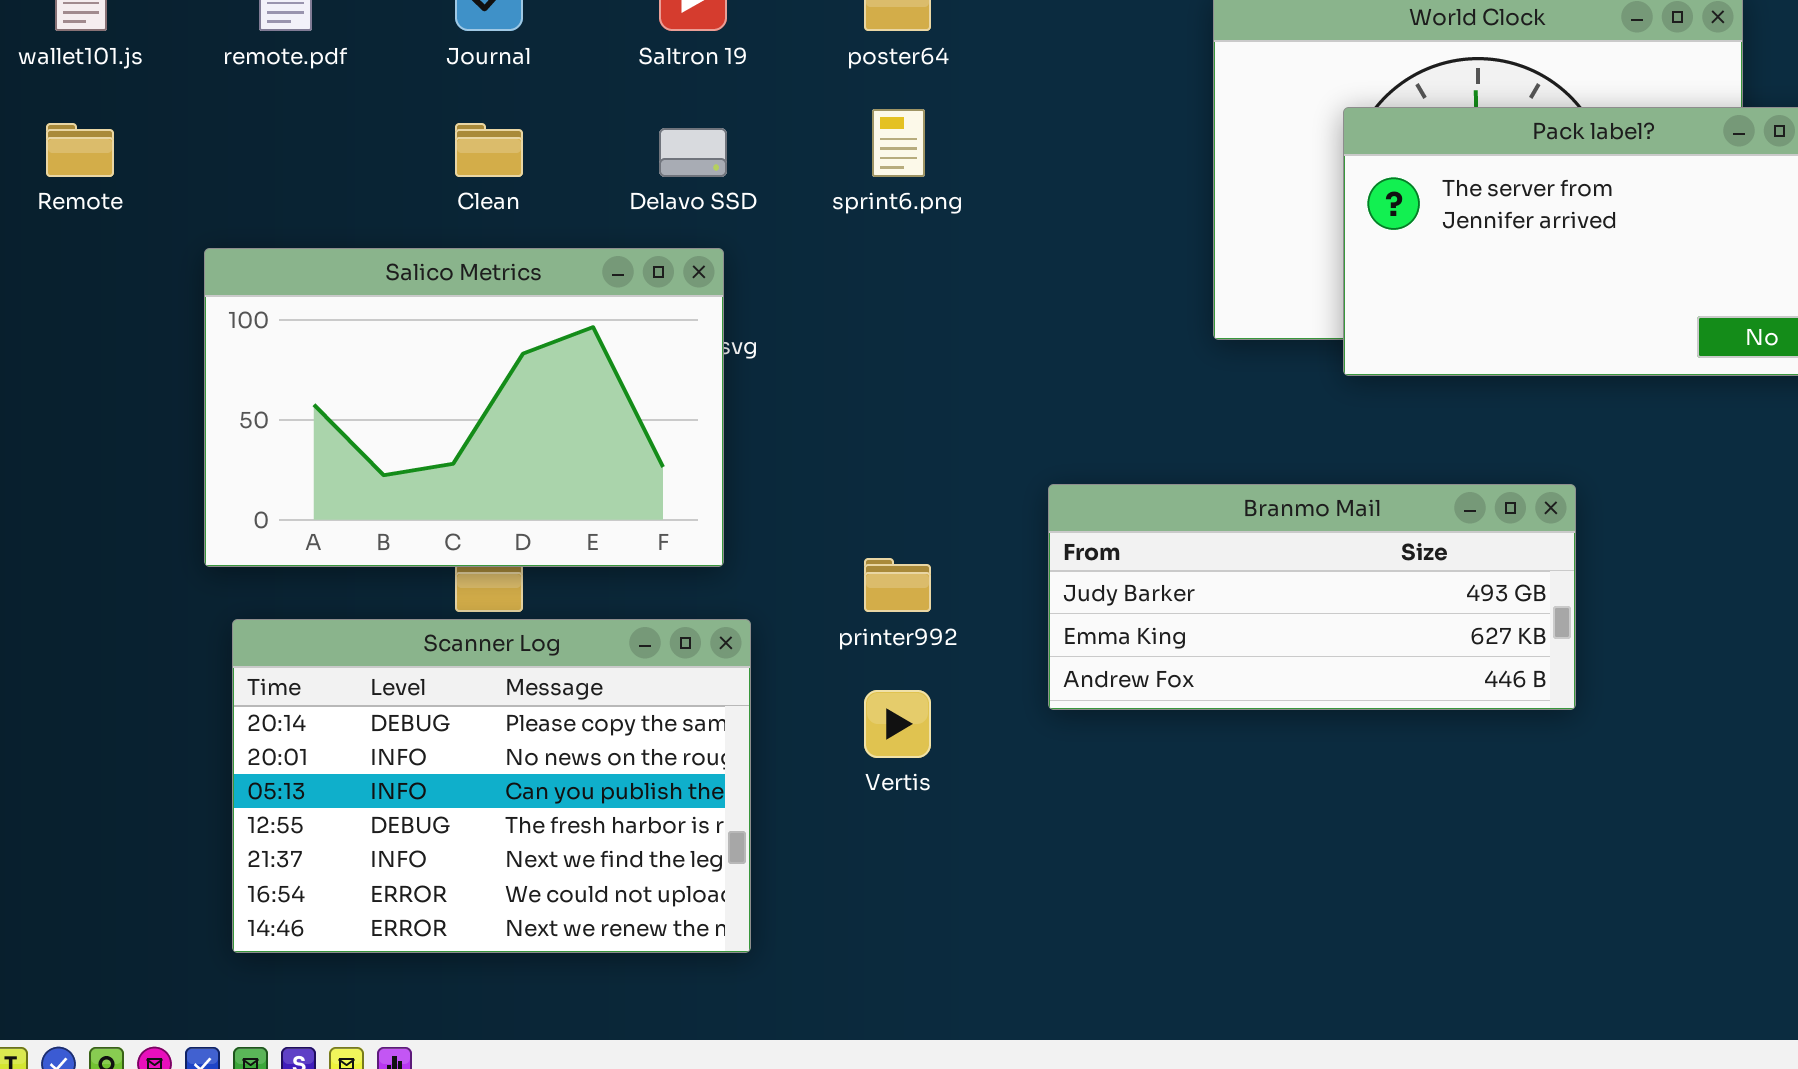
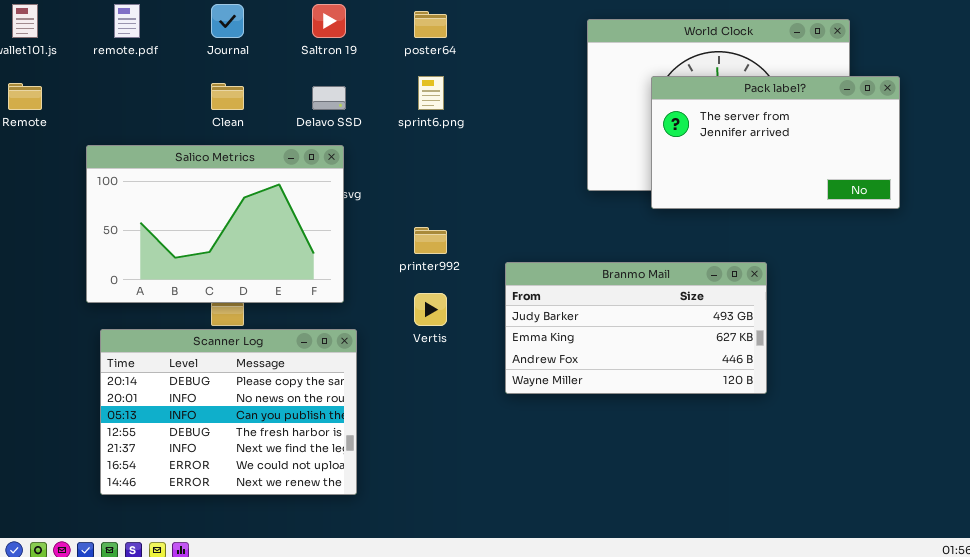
Branmo Mail: [1048,484,1576,710] -> [505,262,767,394], resized
printer992: [864,558,931,612] -> [414,227,447,254], moved
Vertis: [864,690,931,758] -> [414,293,447,326], moved

